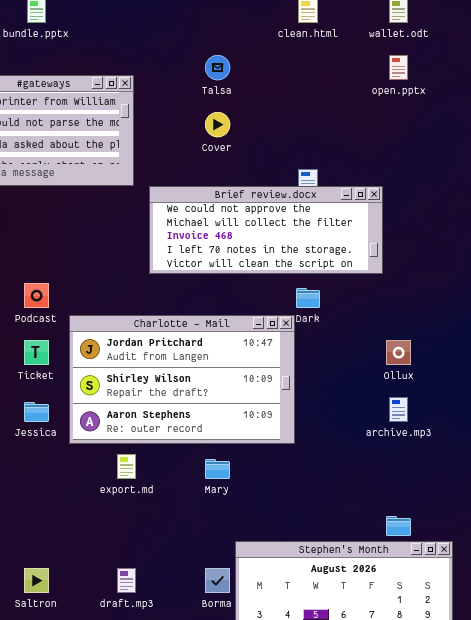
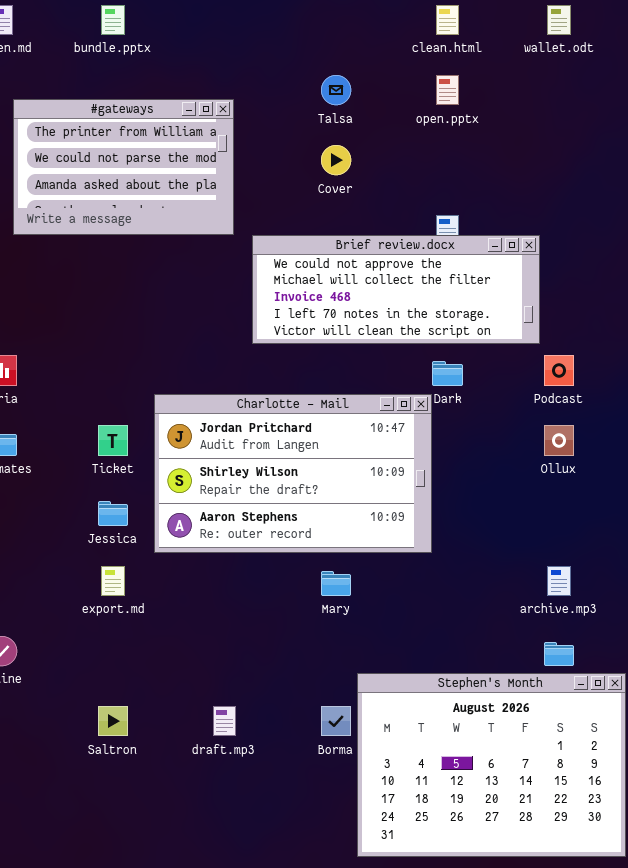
open.pptx: [389,55,408,80] -> [436,75,459,105], moved
Podcast: [24,283,49,308] -> [544,355,574,386], moved
archive.mp3: [389,397,408,422] -> [547,566,571,596], moved
export.md: [117,454,136,479] -> [101,566,125,596], moved

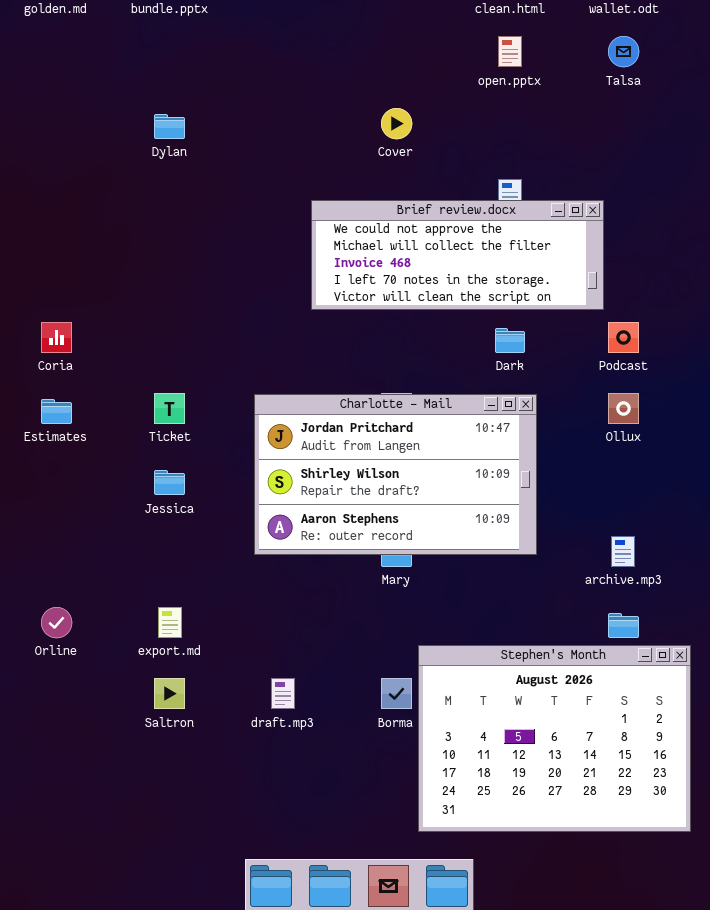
Talsa: [321,75,351,105] -> [608,36,639,67], moved
#gateways: [13,99,234,235] -> none, closed
Charlotte - Mail: [154,394,432,553] -> [254,394,537,555], moved
export.md: [101,566,125,596] -> [158,607,182,638], moved

